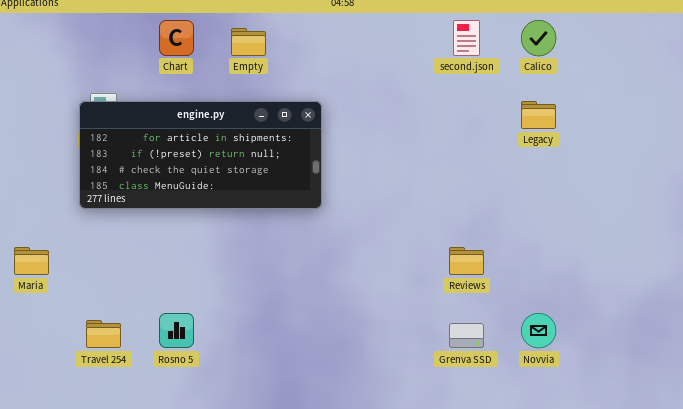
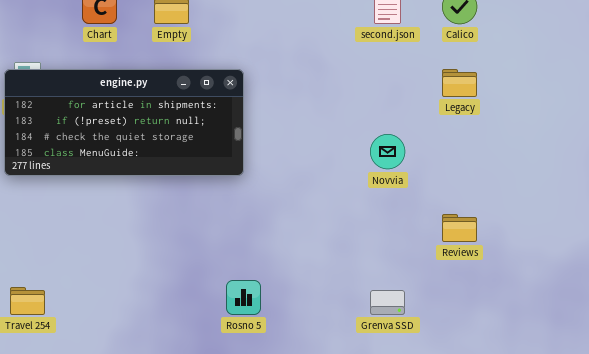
Reviews: [449,247,484,275] -> [442,214,477,242], moved
Rosno 5: [159,313,194,348] -> [226,280,261,315], moved
Novvia: [521,313,556,348] -> [370,134,405,169], moved

